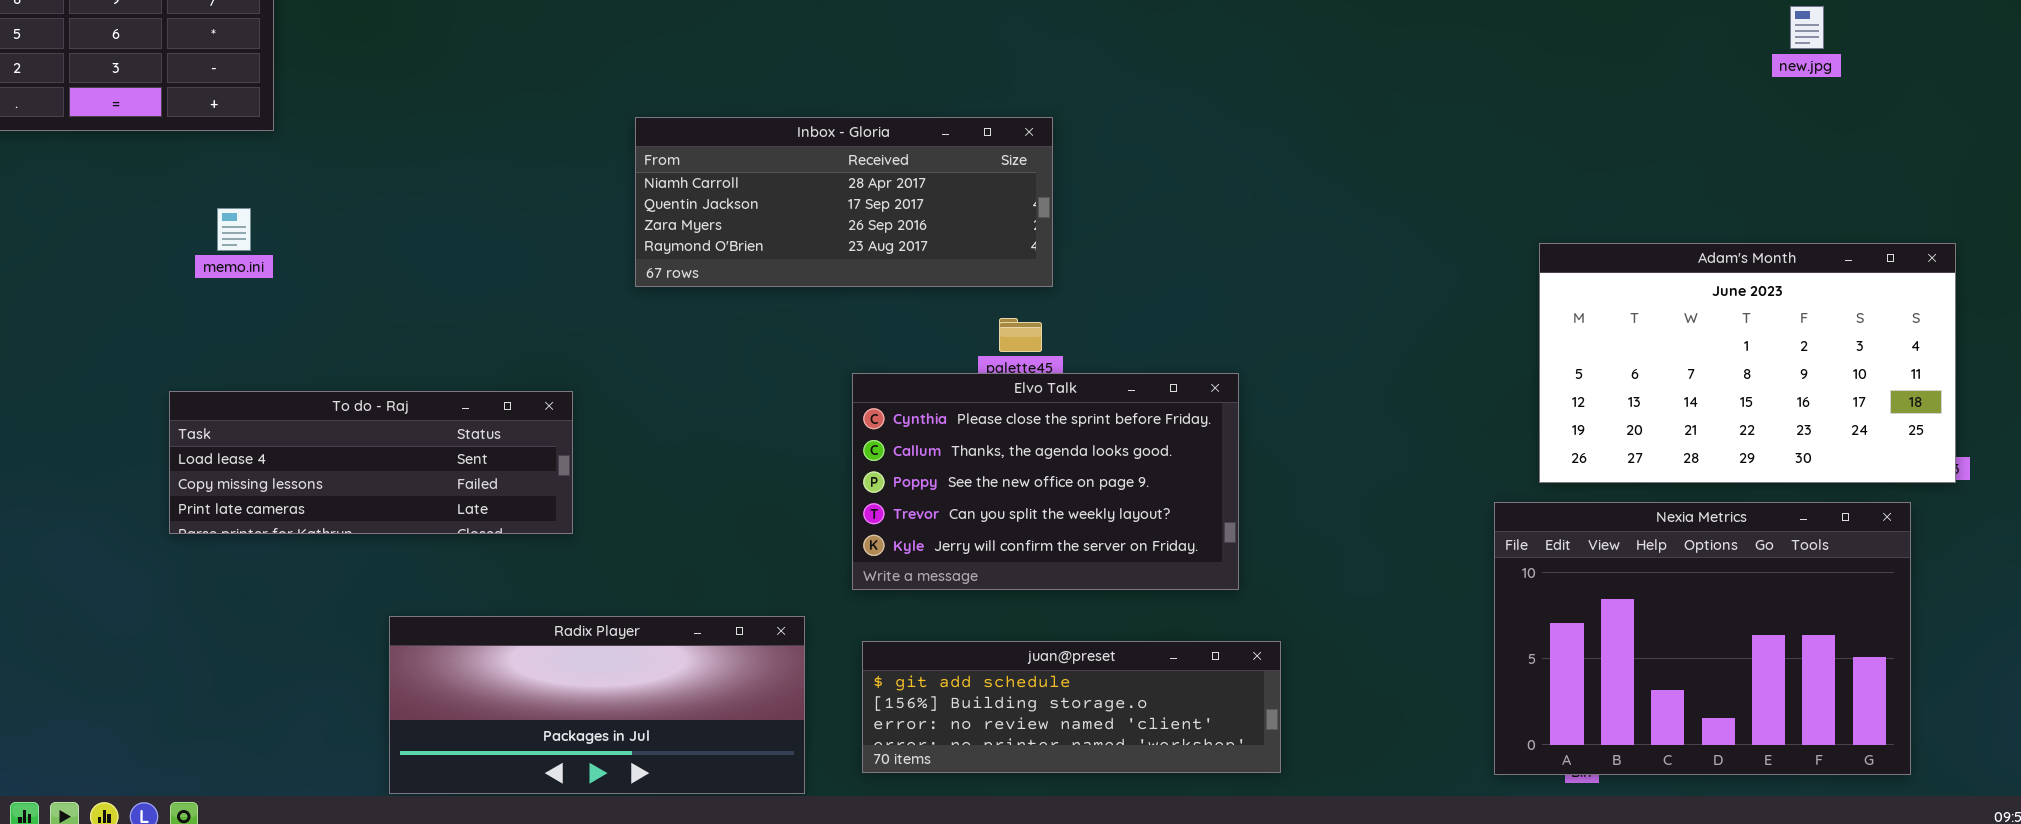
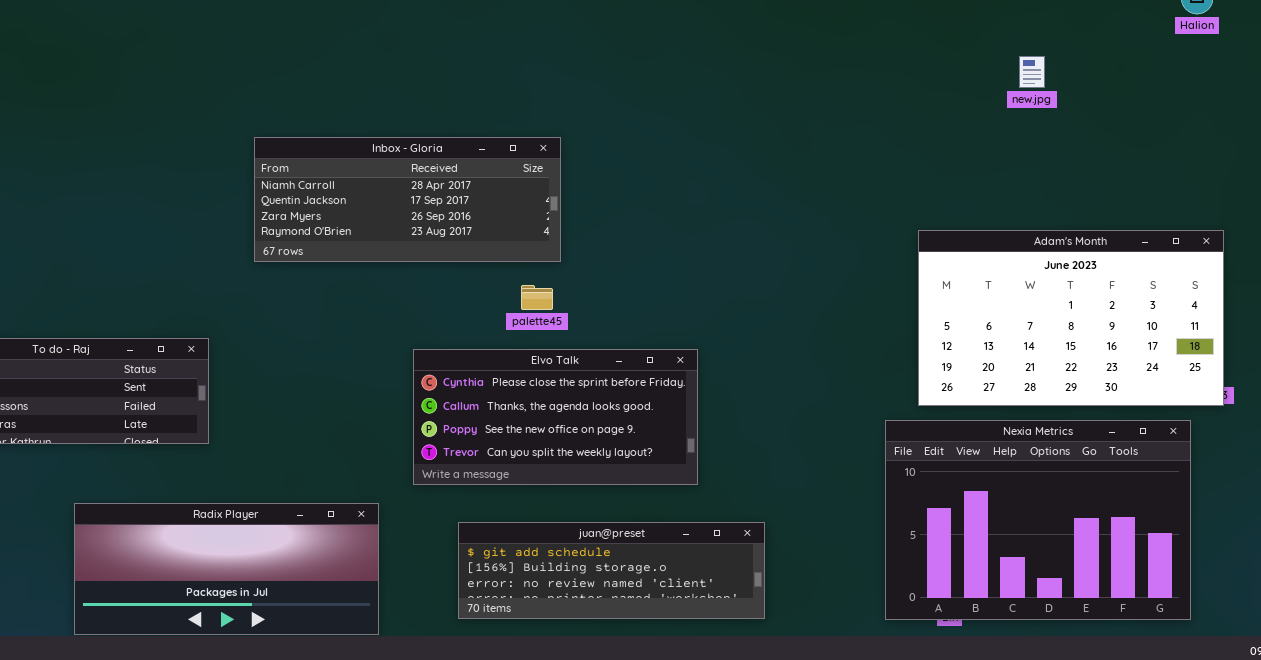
new.jpg: [1790,6,1824,49] -> [1019,56,1045,88], moved
Elvo Talk: [852,373,1239,590] -> [413,349,698,485], resized
juan@preset: [862,641,1281,773] -> [458,522,765,619], moved

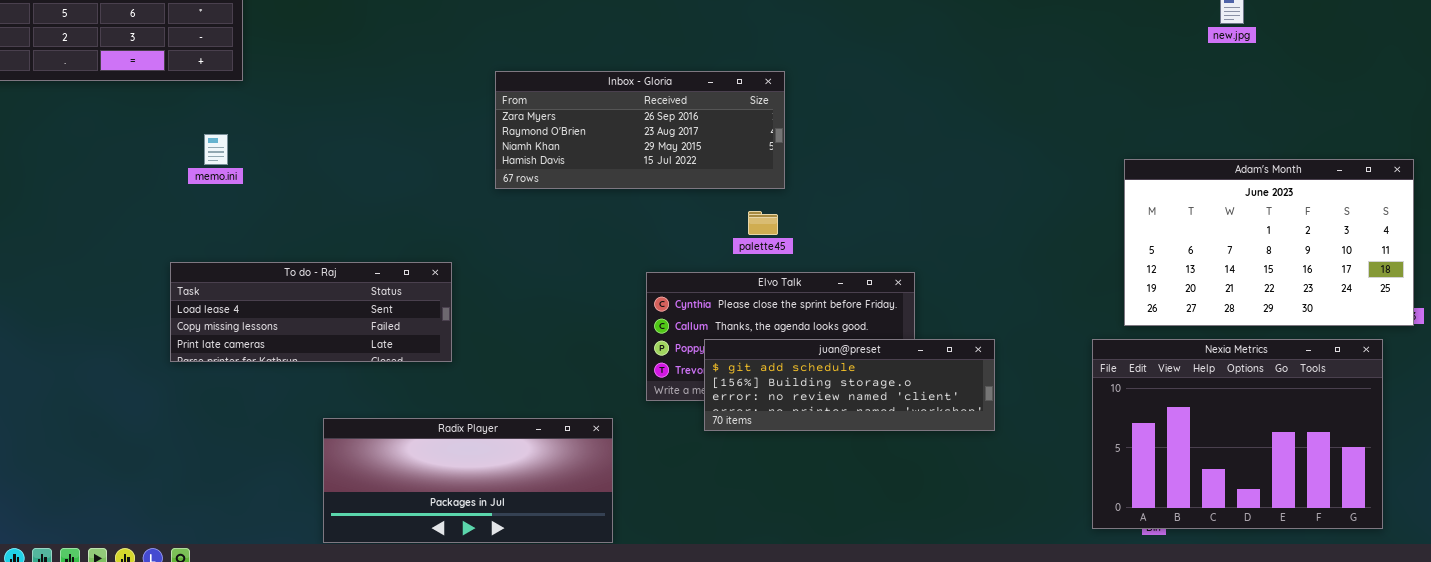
Inbox - Gloria: [254,137,561,262] -> [495,71,785,189], scrolled down 2 rows
juan@preset: [458,522,765,619] -> [704,339,995,431], moved

